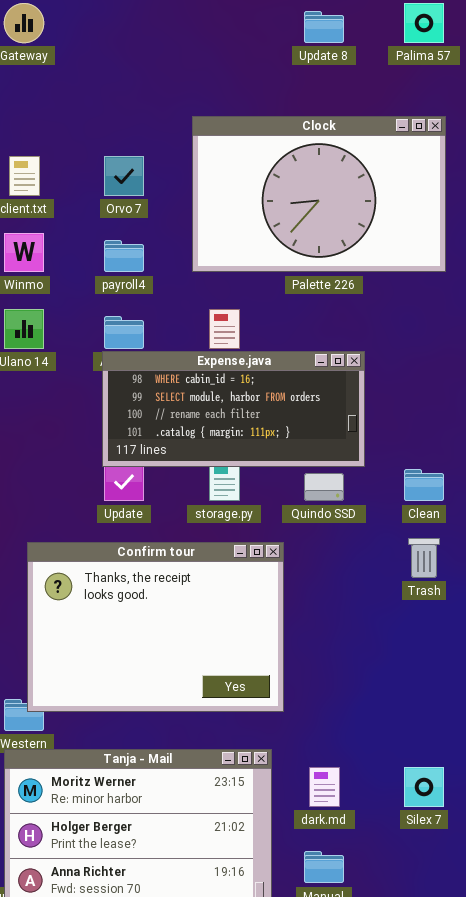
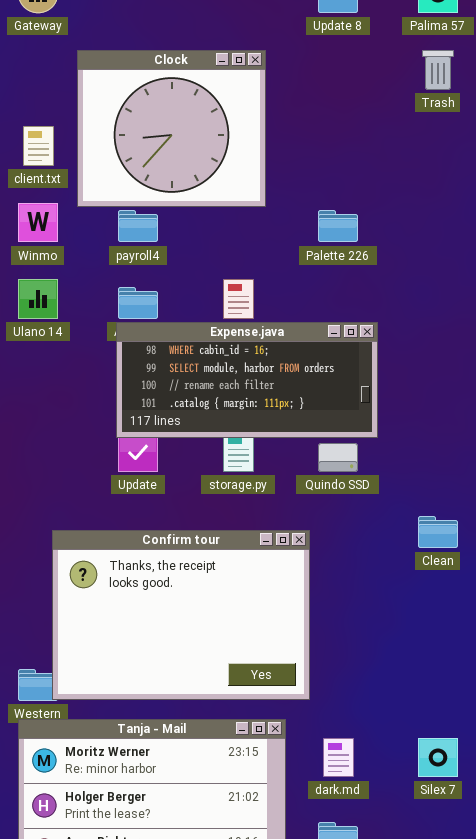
Clock: [192,116,446,272] -> [77,50,266,207], moved, resized
Clean: [404,469,444,501] -> [418,516,458,548], moved
Trash: [408,538,440,578] -> [422,50,454,90], moved
Confirm tour: [27,542,284,712] -> [52,530,310,700], moved

